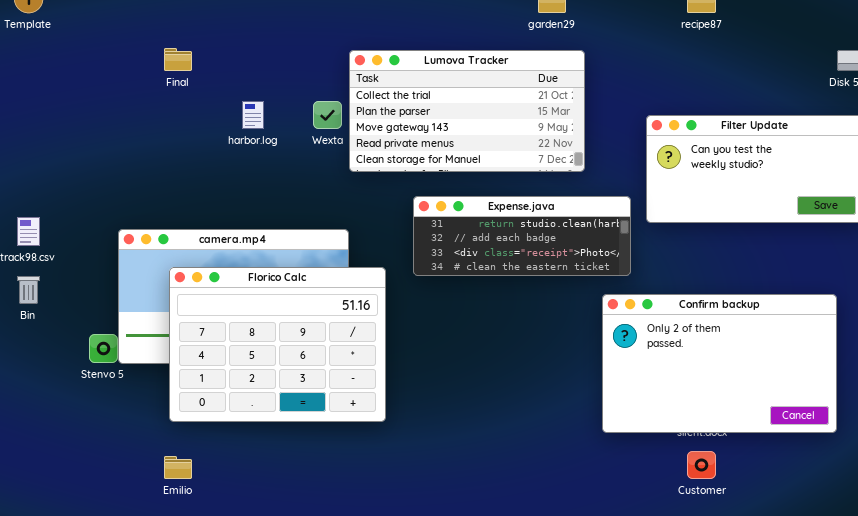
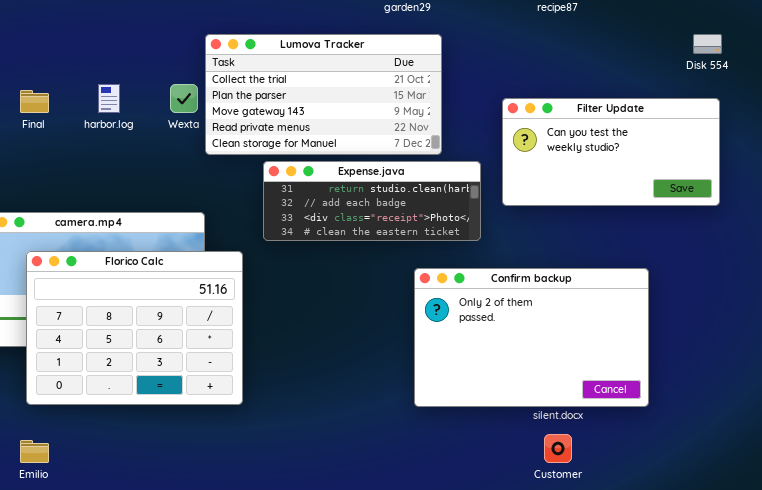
Final: [164,48,192,71] -> [20,90,49,113], moved
Expense.java: [413,196,631,276] -> [263,161,481,241], moved
Confirm backup: [602,294,837,433] -> [414,268,649,407], moved

